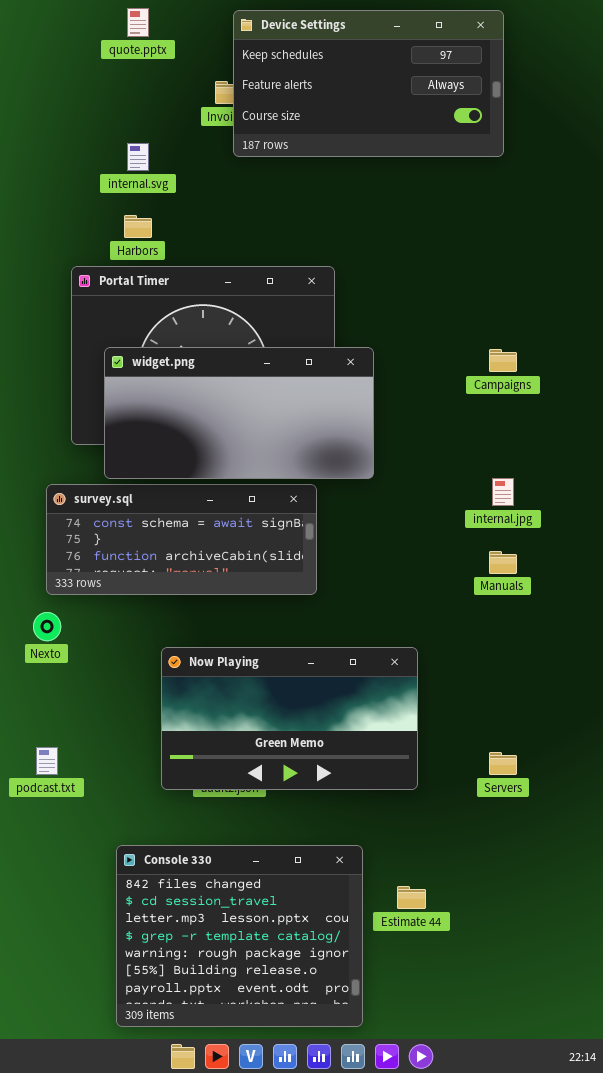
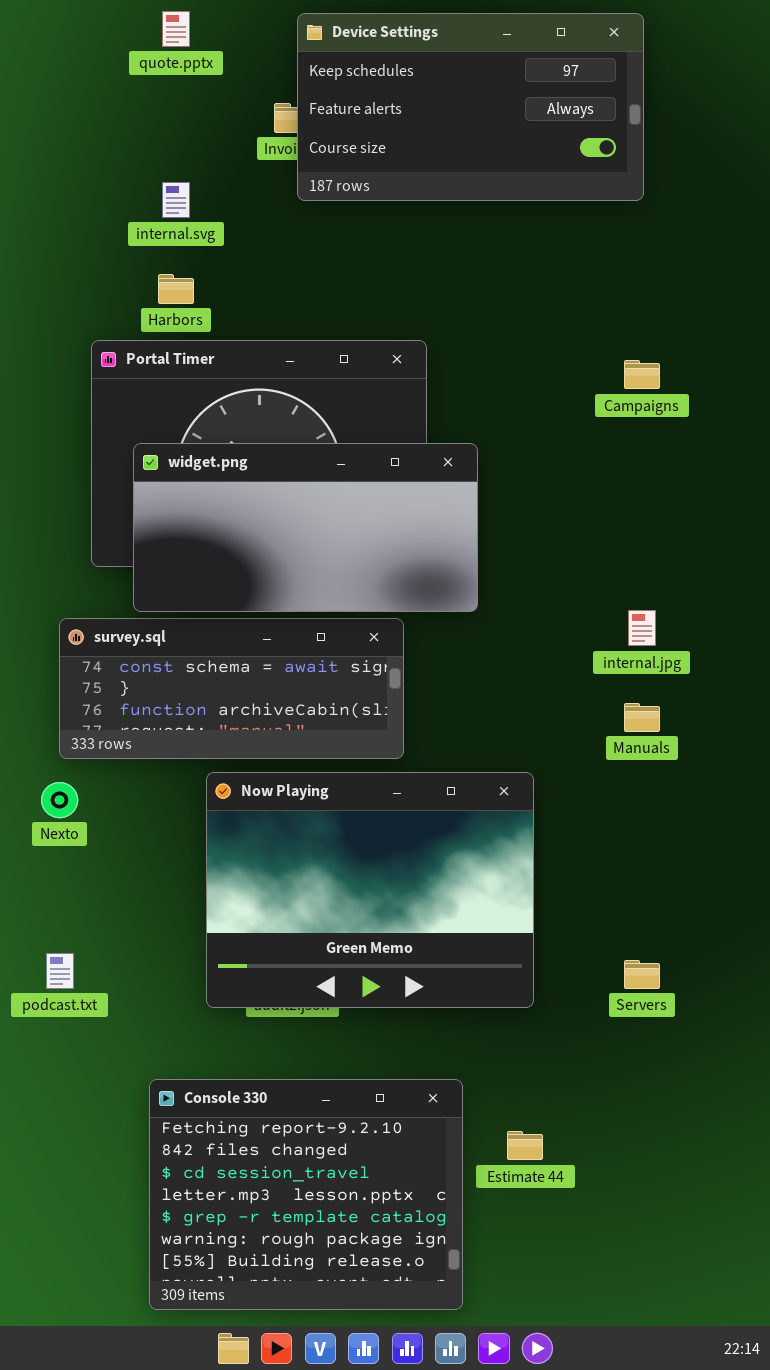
Campaigns: [489,349,517,372] -> [624,360,660,389], moved
Now Playing: [161,647,418,790] -> [206,772,534,1008], resized
Console 330: [116,845,363,1027] -> [149,1079,463,1310], scrolled up 1 row

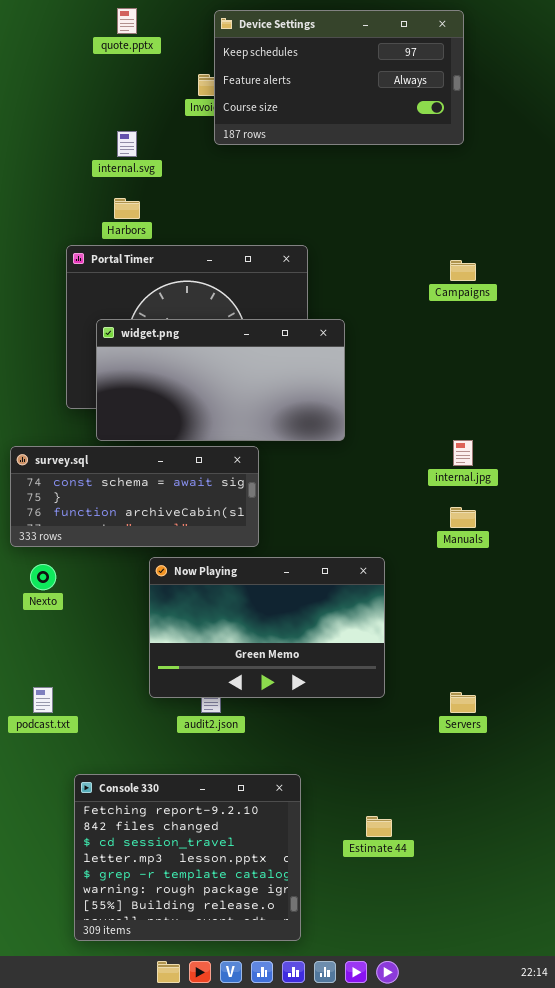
survey.sql: [59,618,404,759] -> [10,446,259,547], moved
Now Playing: [206,772,534,1008] -> [149,557,385,698], resized
Console 330: [149,1079,463,1310] -> [74,774,301,941], moved

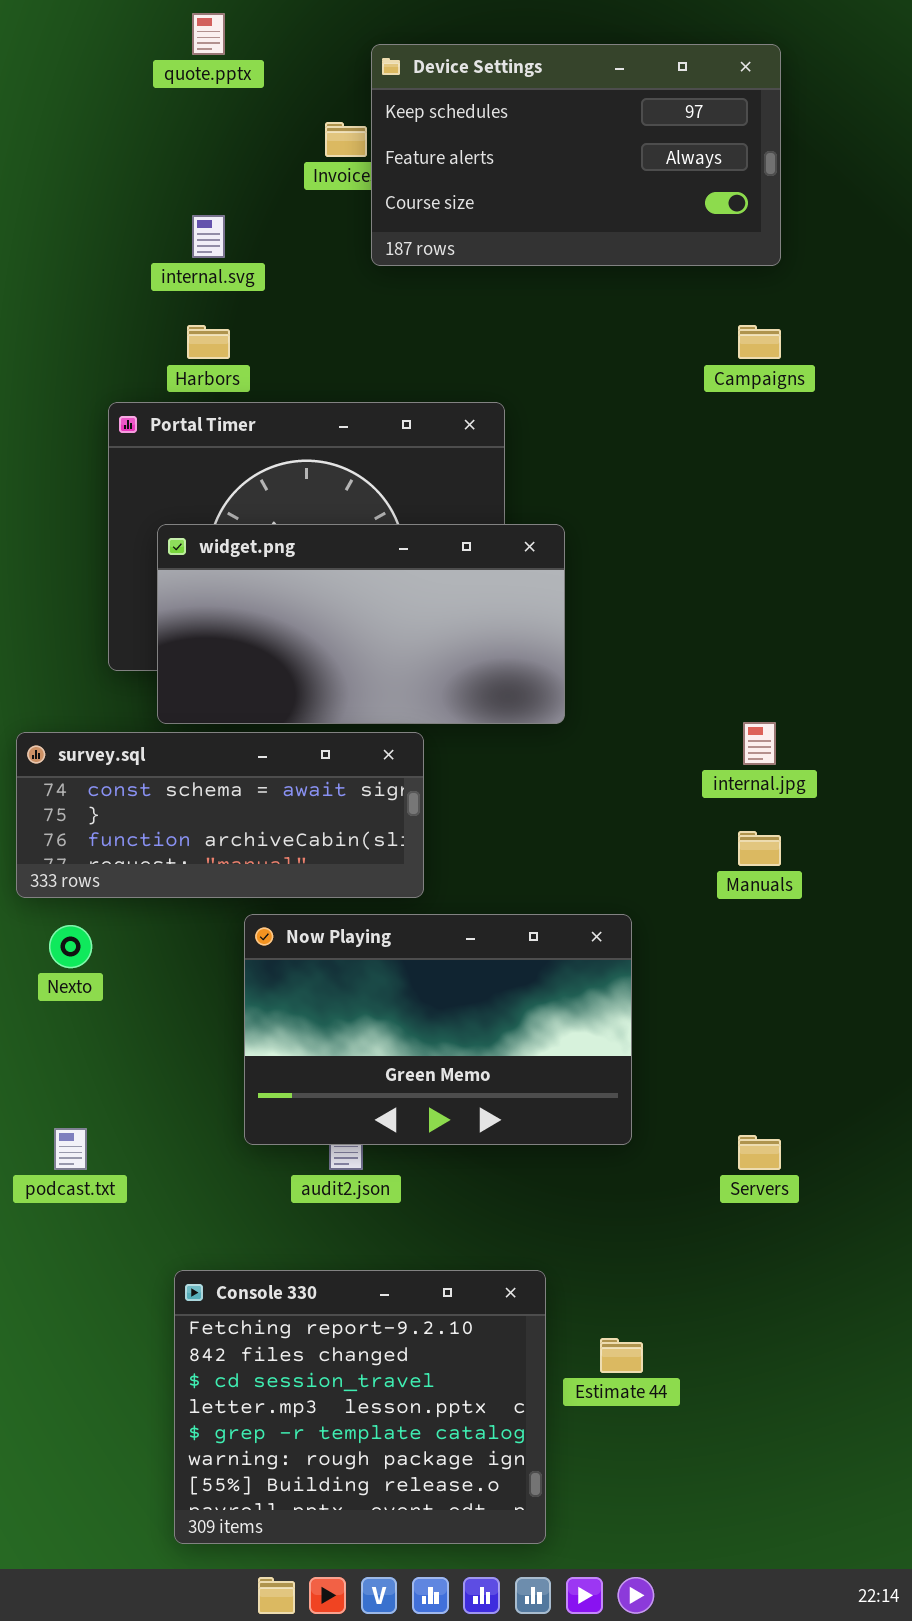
Device Settings: [214,10,464,145] -> [371,44,781,266], moved
Campaigns: [450,260,476,281] -> [738,325,781,359], moved
Console 330: [74,774,301,941] -> [174,1270,546,1544], moved

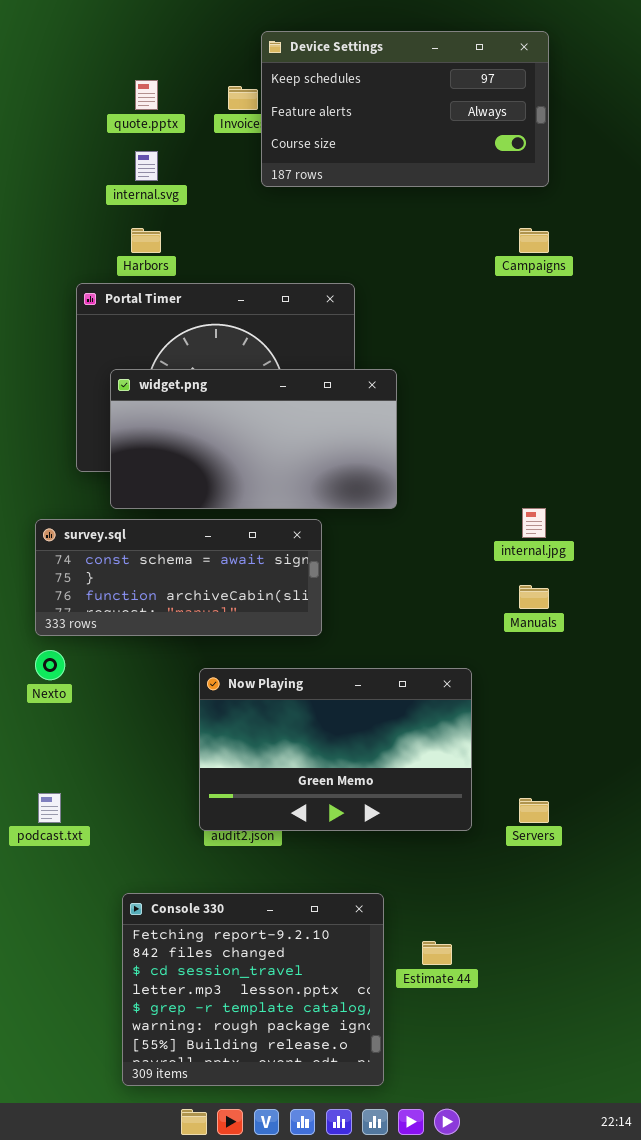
quote.pptx: [192,13,225,55] -> [135,80,158,110], moved
survey.sql: [16,732,424,898] -> [35,519,322,636], moved
Now Playing: [244,914,632,1145] -> [199,668,472,831], moved

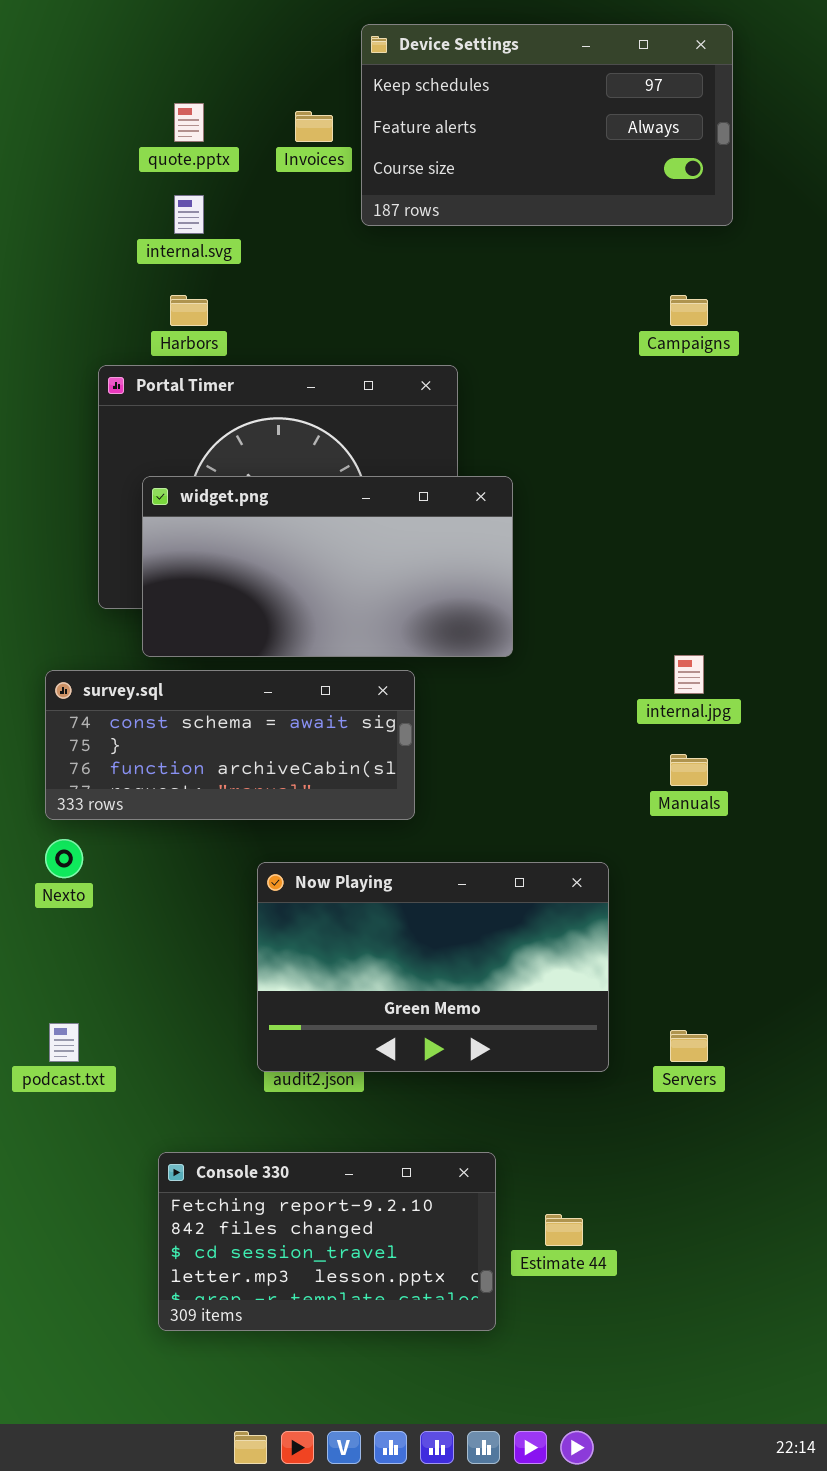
Device Settings: [261,31,549,187] -> [361,24,733,226], moved
Console 330: [122,893,384,1086] -> [158,1152,496,1331], resized

